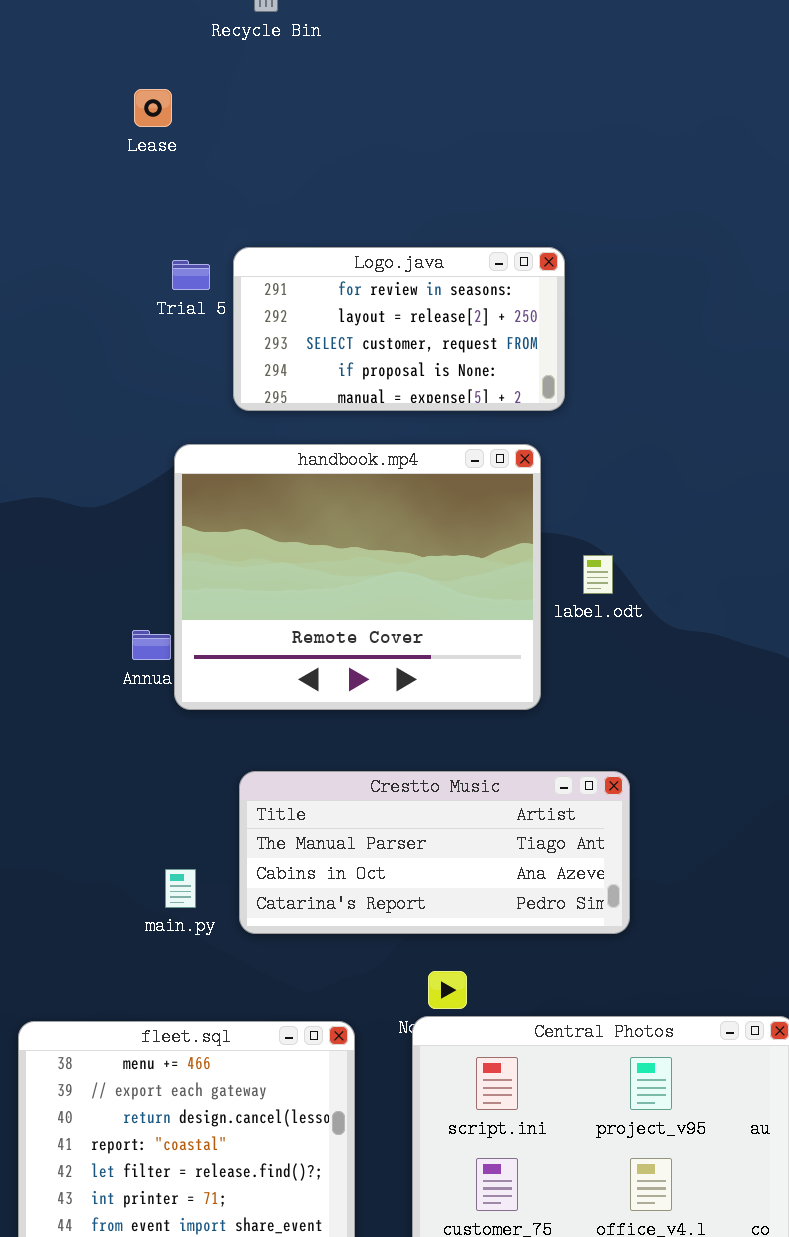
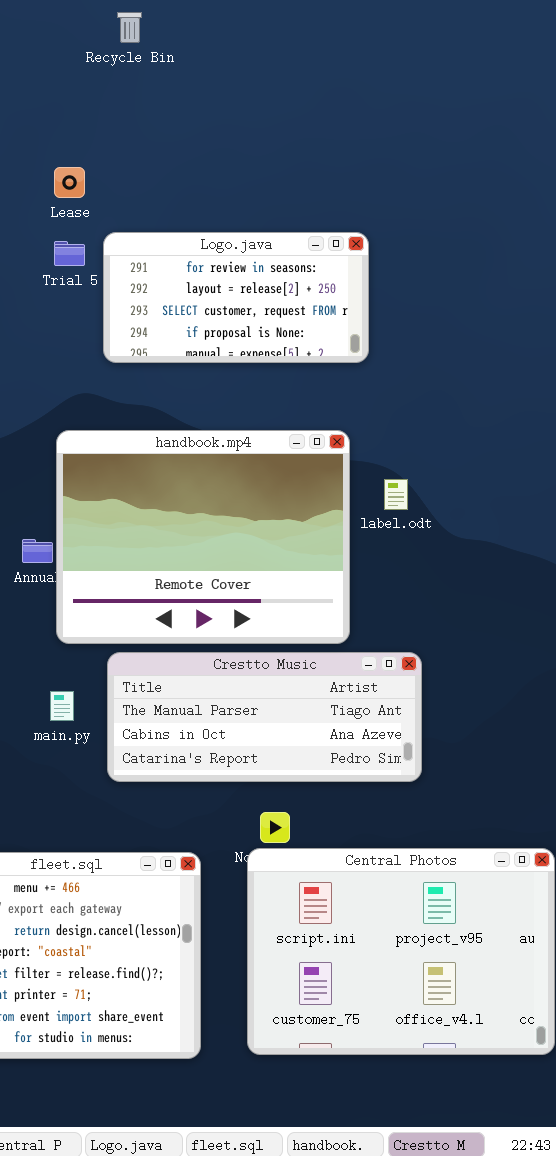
Lease: [134,89,172,127] -> [54,167,85,198], moved
handbook.mp4: [174,444,541,710] -> [56,430,350,644], moved
main.py: [165,869,196,908] -> [50,691,74,721], moved

